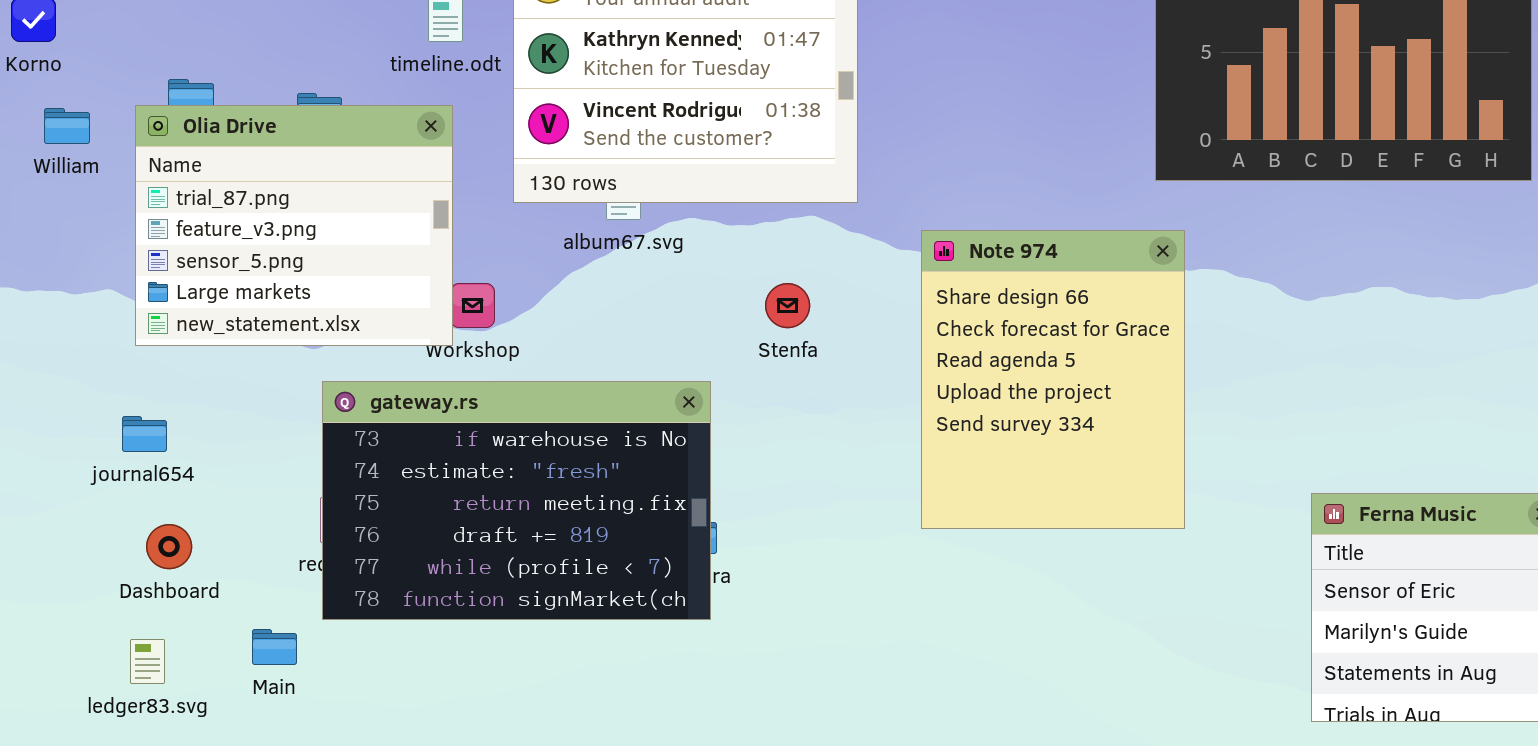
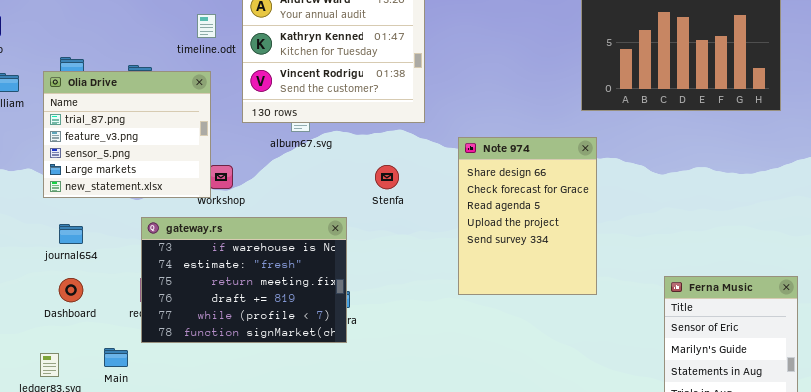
journal654: [122,416,167,452] -> [59,224,83,244], moved
Dashboard: [146,524,192,569] -> [59,278,83,302], moved

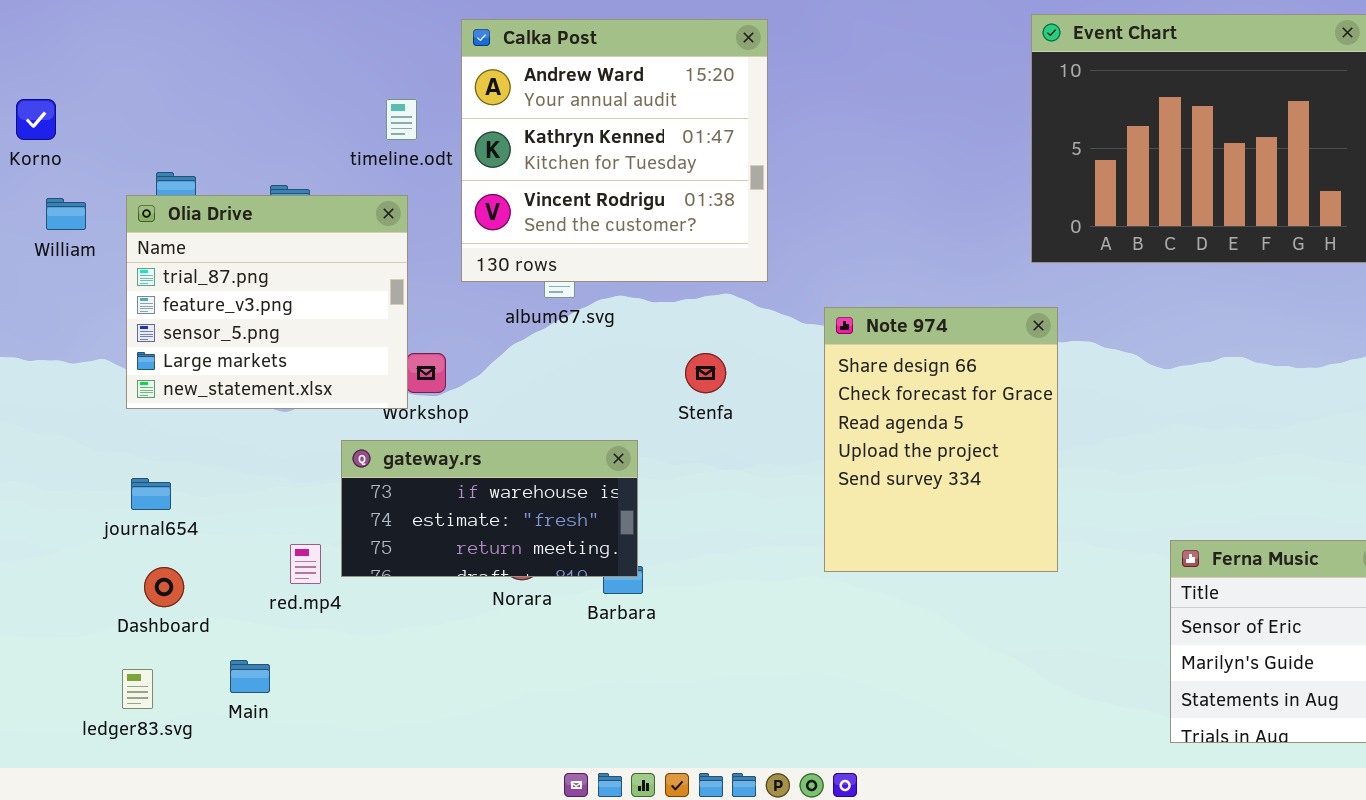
gateway.rs: [141,217,347,343] -> [341,440,638,577], resized
journal654: [59,224,83,244] -> [131,478,171,510], moved
Dashboard: [59,278,83,302] -> [144,567,184,607], moved

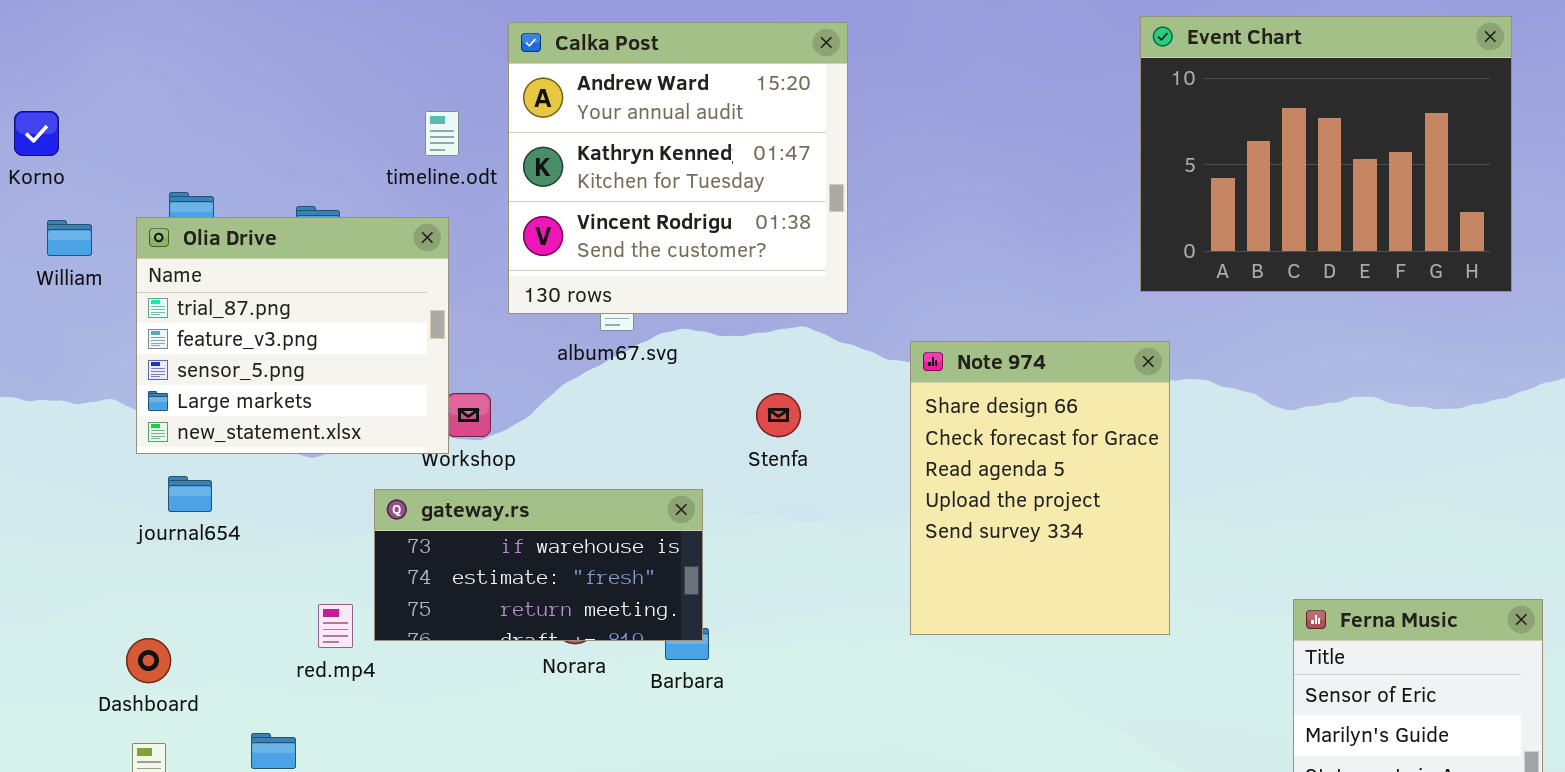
journal654: [131,478,171,510] -> [168,476,212,512], moved
Dashboard: [144,567,184,607] -> [126,638,171,683], moved

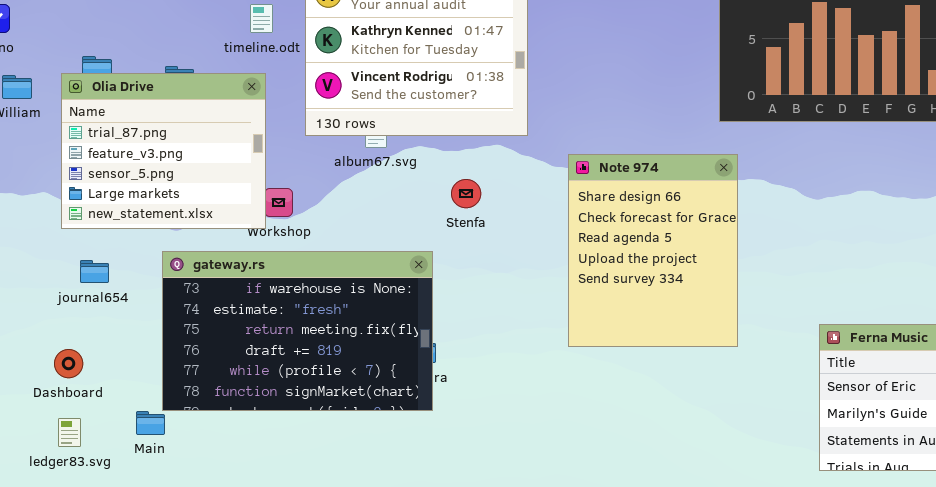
Stenfa: [756,393,801,437] -> [451,179,481,208], moved
journal654: [168,476,212,512] -> [80,260,109,283], moved
gateway.rs: [374,489,703,641] -> [162,251,433,411], resized

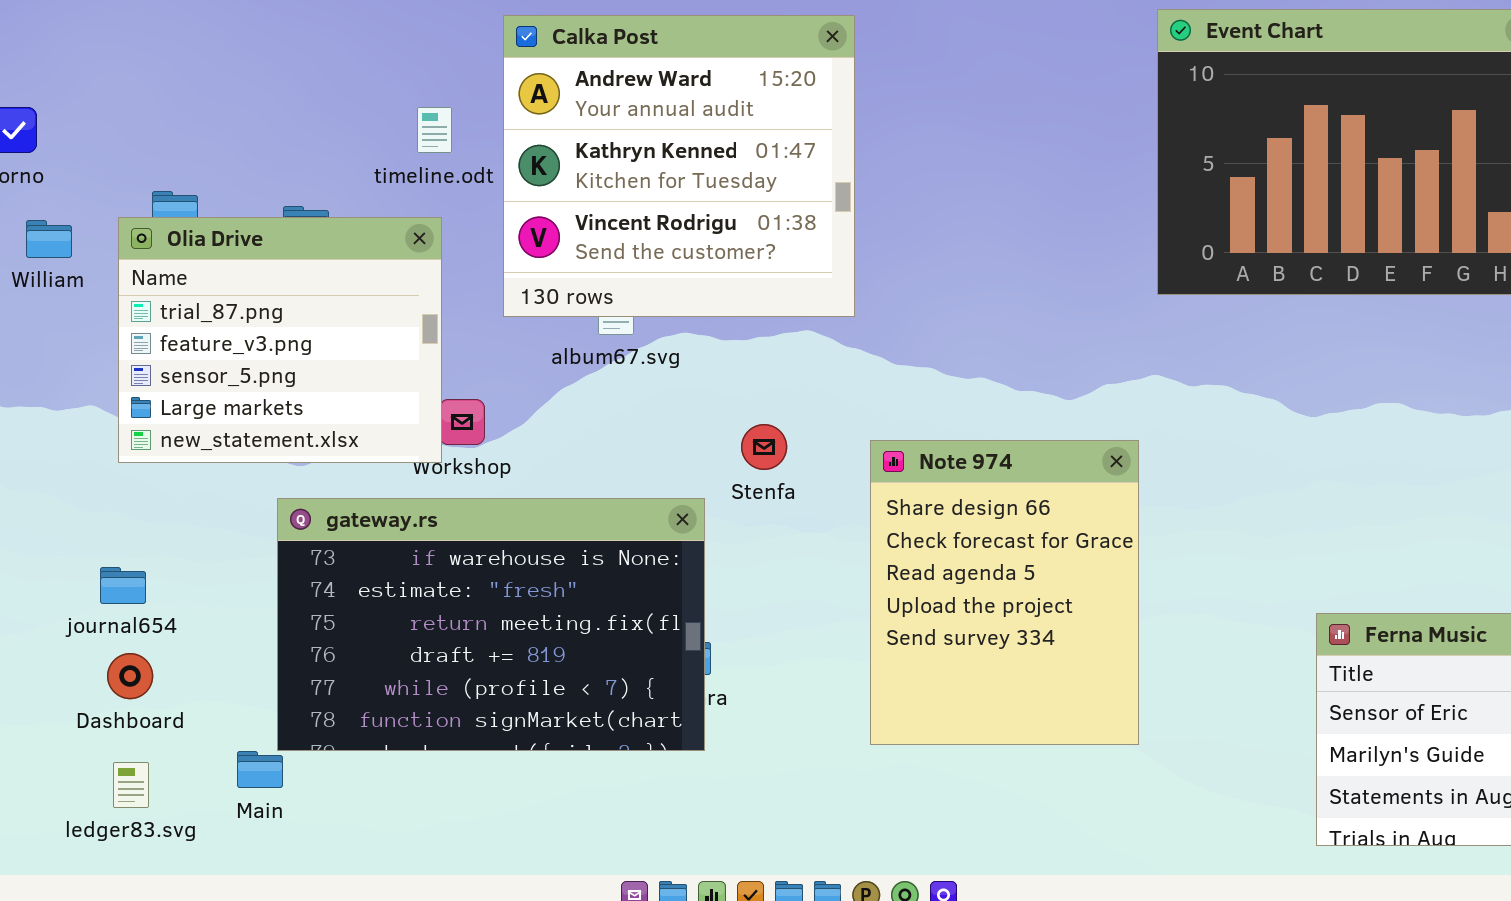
Note 974: [568,154,738,347] -> [870,440,1139,745], moved
Stenfa: [451,179,481,208] -> [741,424,787,470], moved
journal654: [80,260,109,283] -> [100,567,146,604], moved

